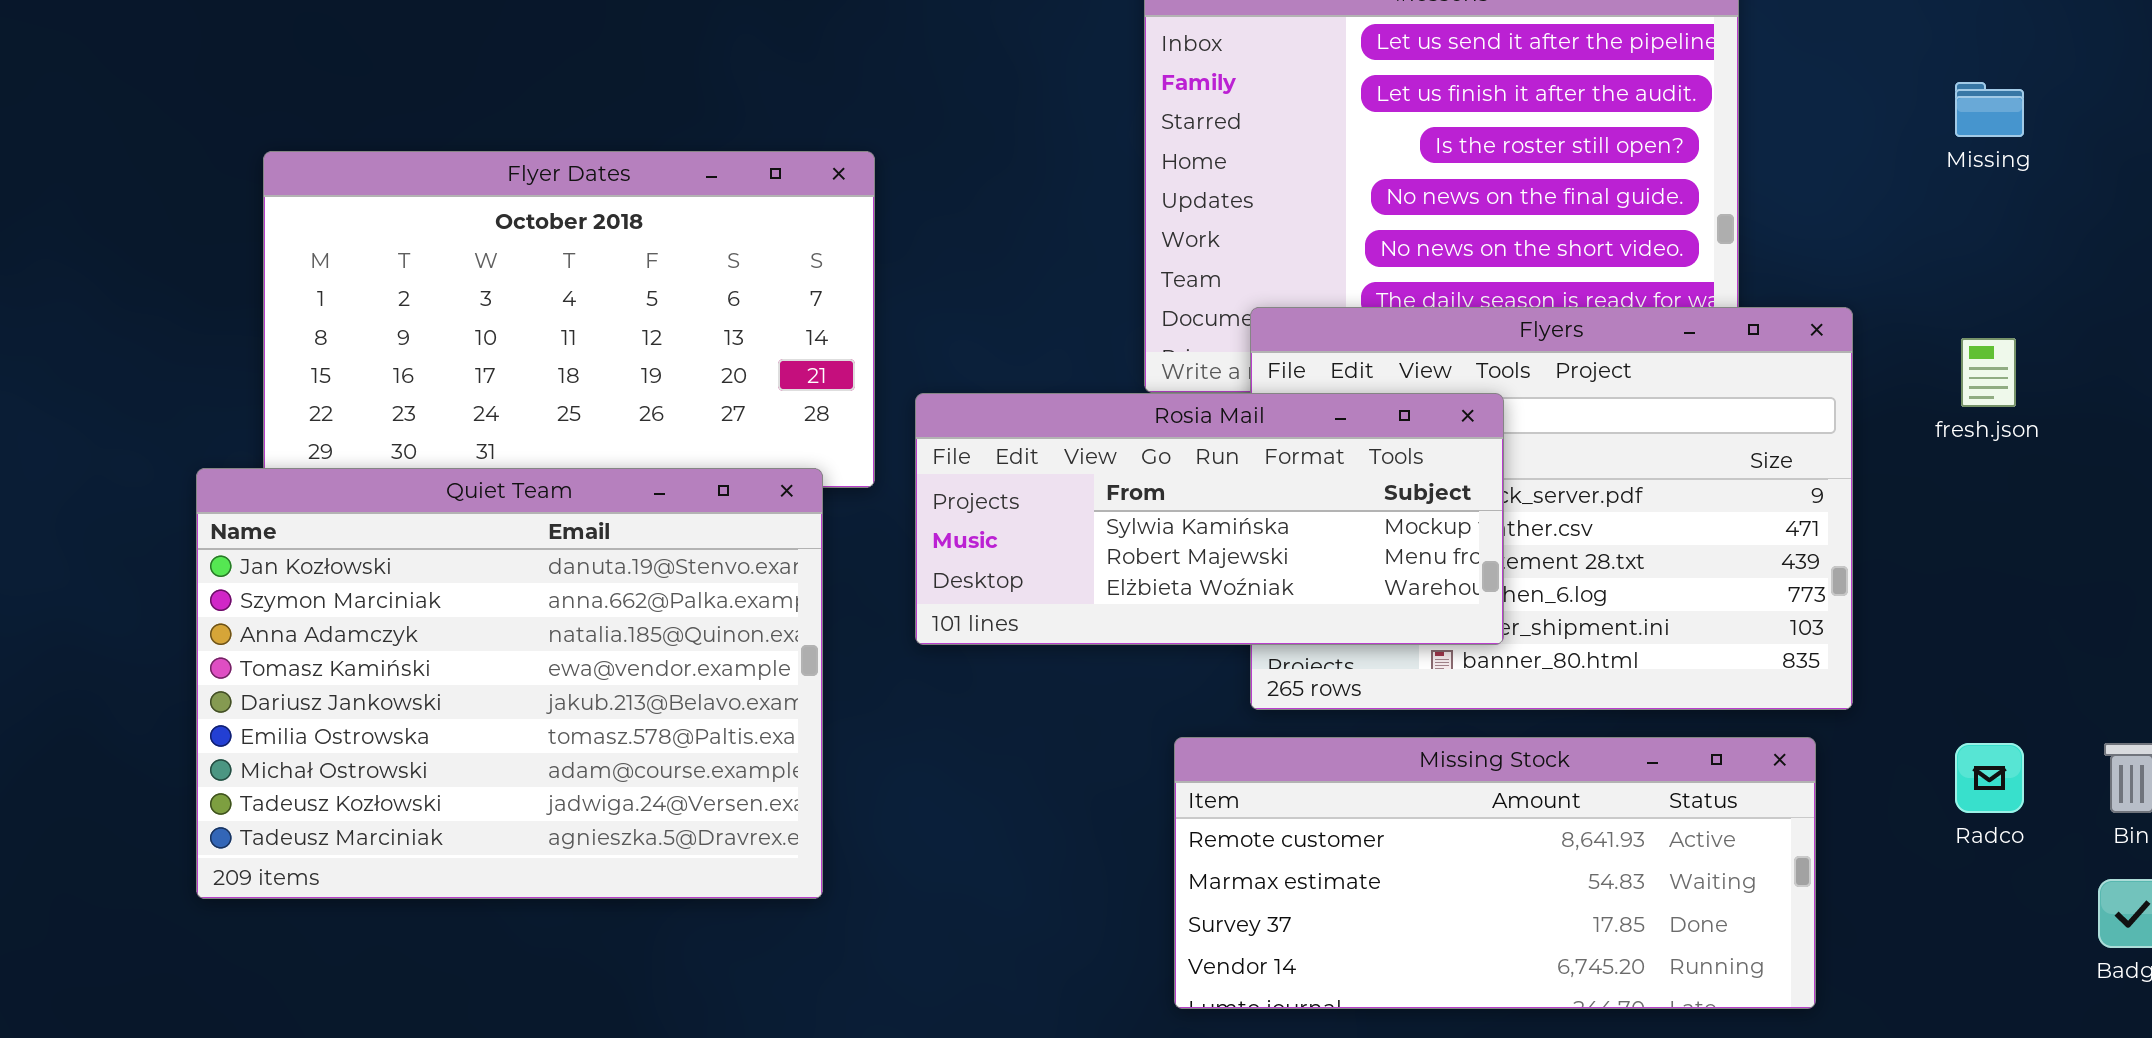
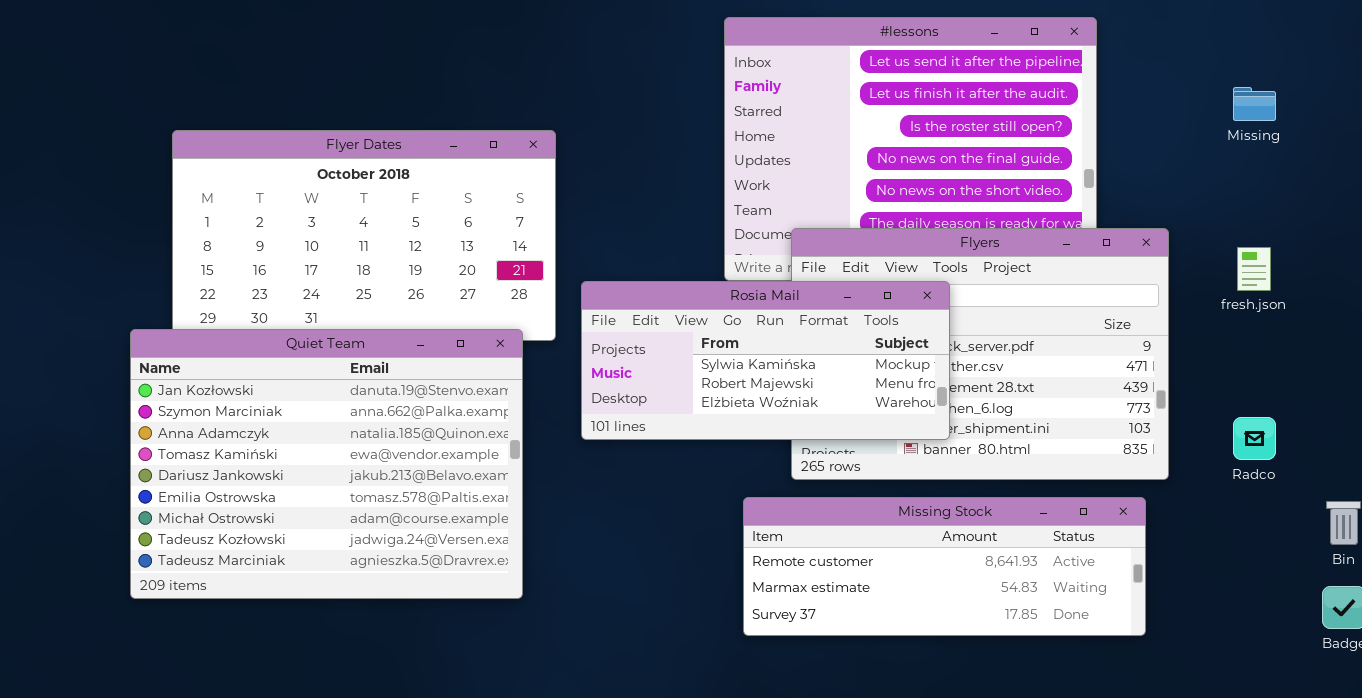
Missing Stock: [1174,737,1816,1009] -> [743,497,1146,636], resized
Radco: [1955,743,2024,813] -> [1233,417,1276,460], moved

